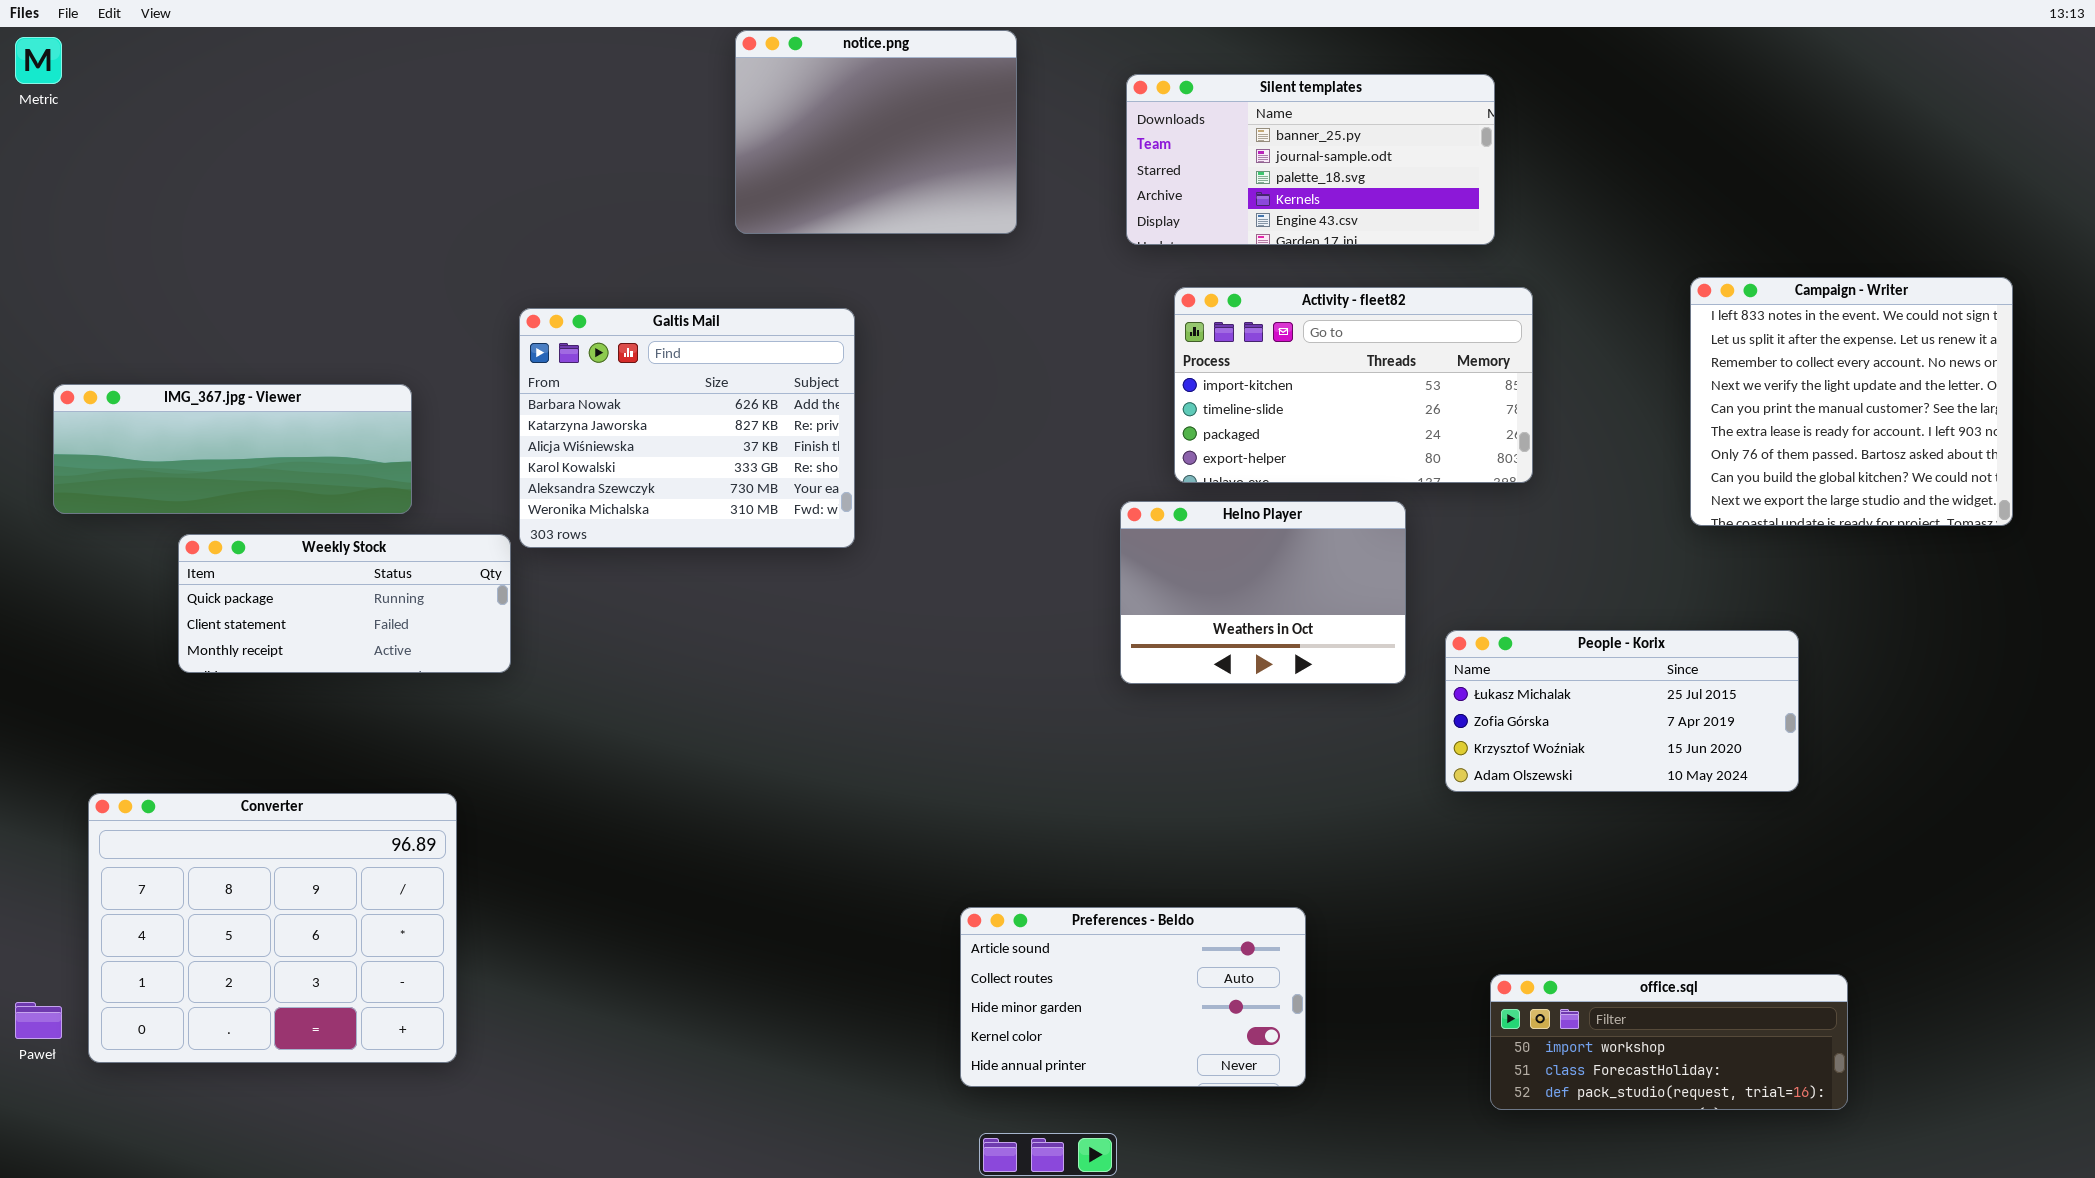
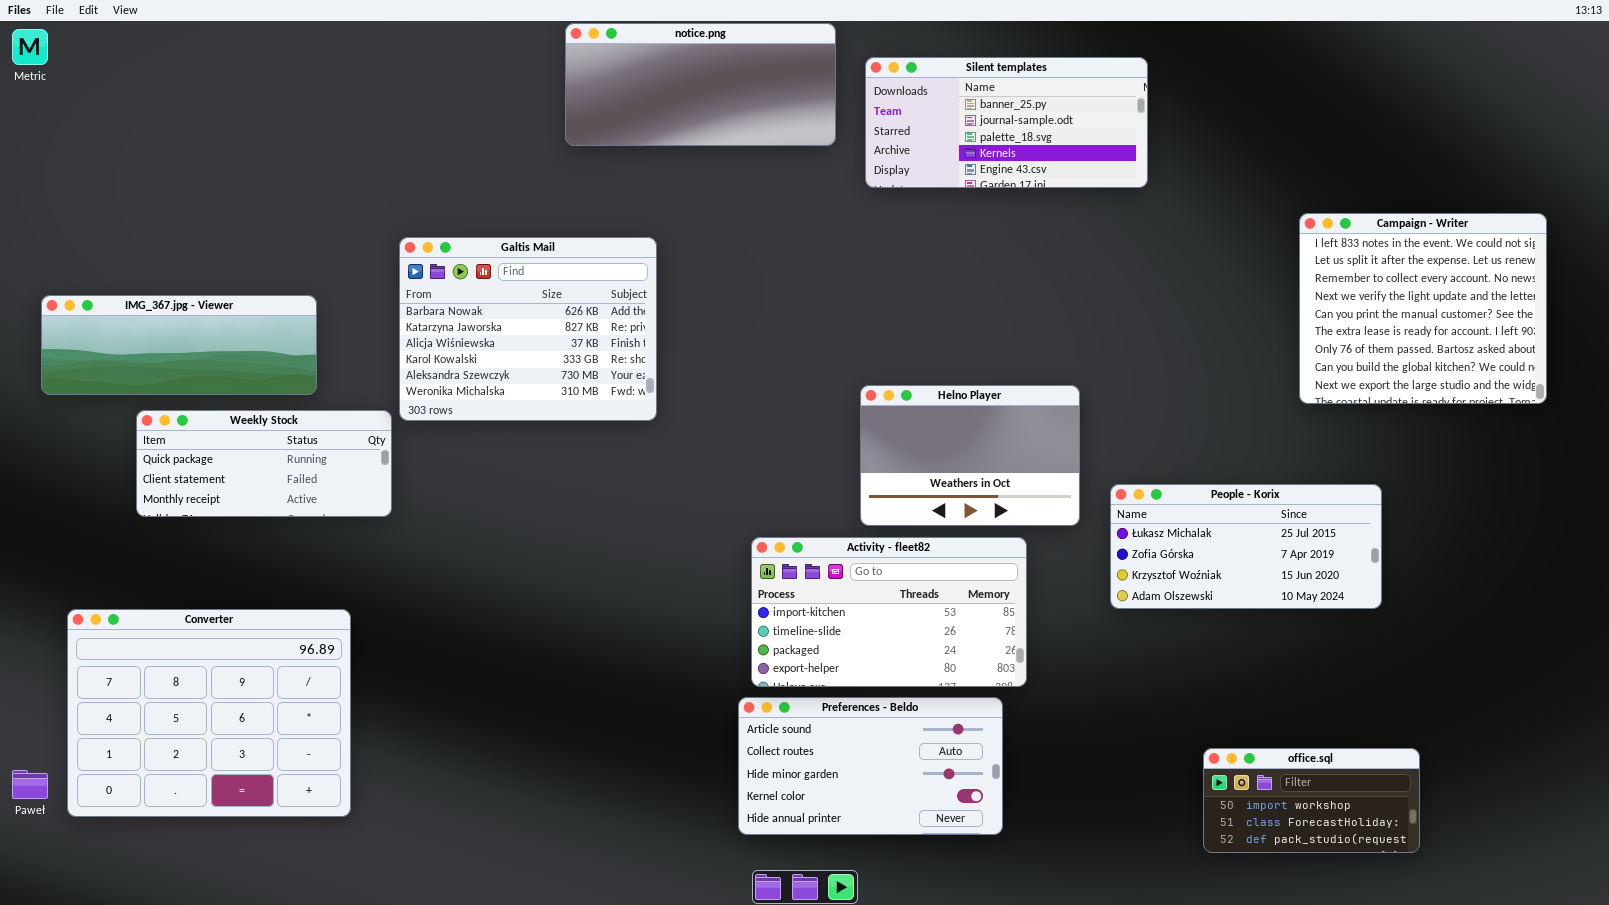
notice.png: [735,30,1017,234] -> [565,23,836,146], resized
Activity - fleet82: [1174,287,1533,483] -> [751,537,1027,687], moved
office.sql: [1490,974,1848,1110] -> [1203,748,1420,853], resized

